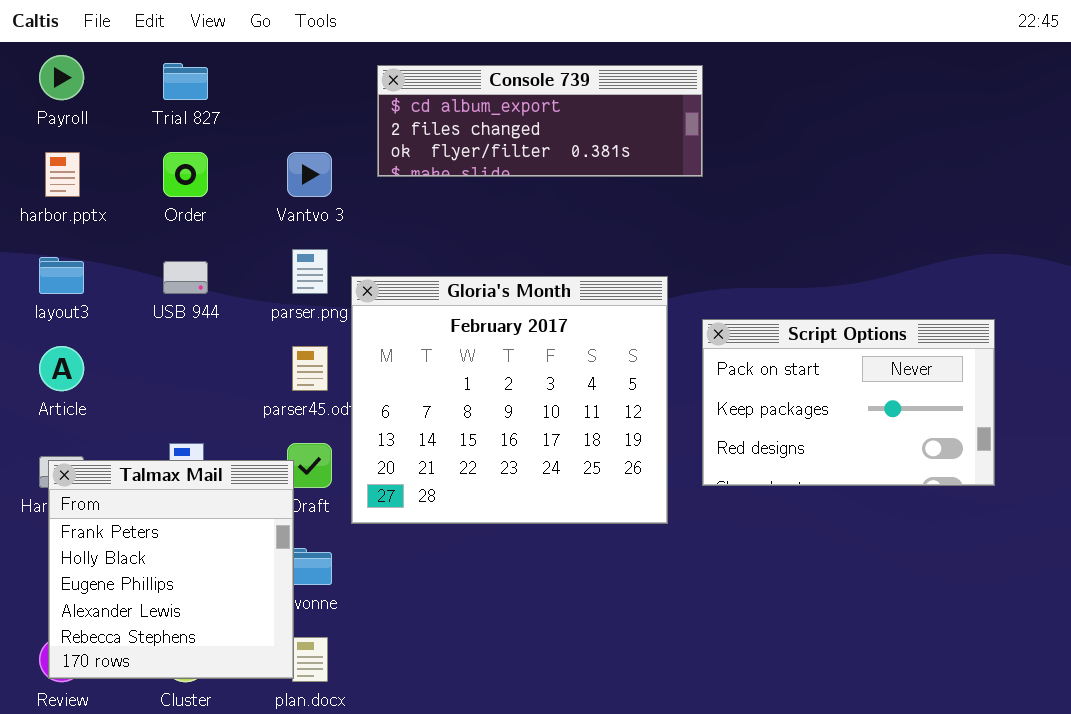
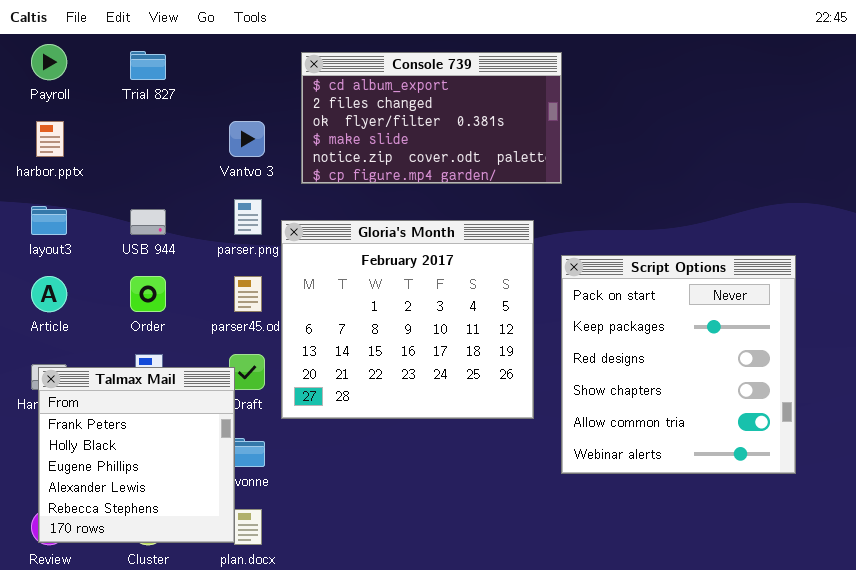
Console 739: [377,65,703,177] -> [301,52,562,184], resized
Order: [163,152,208,197] -> [130,276,166,312], moved
Script Options: [702,319,995,486] -> [561,255,796,474], resized

